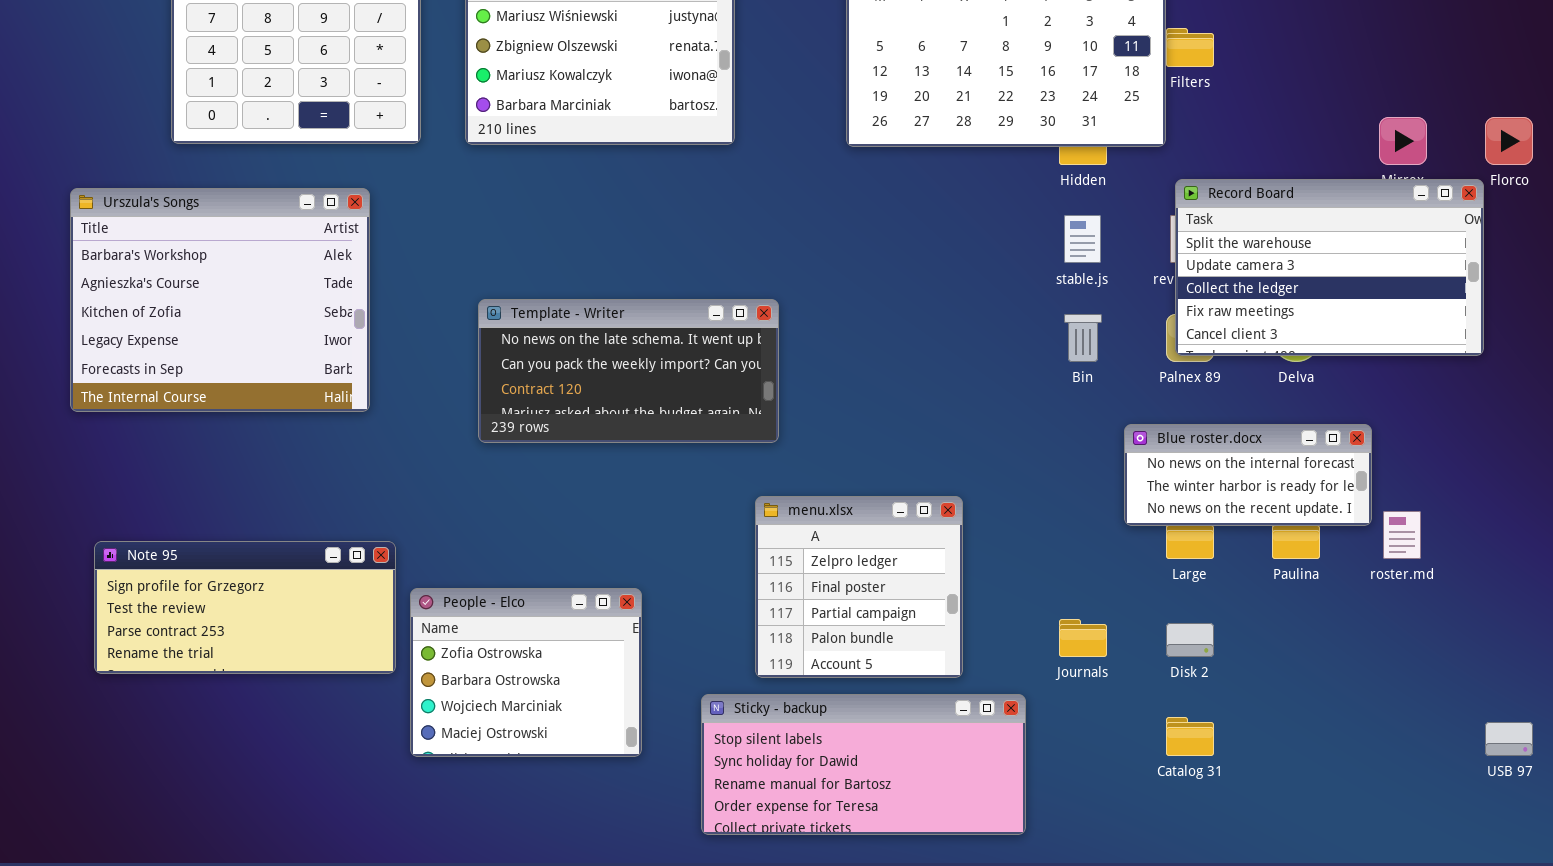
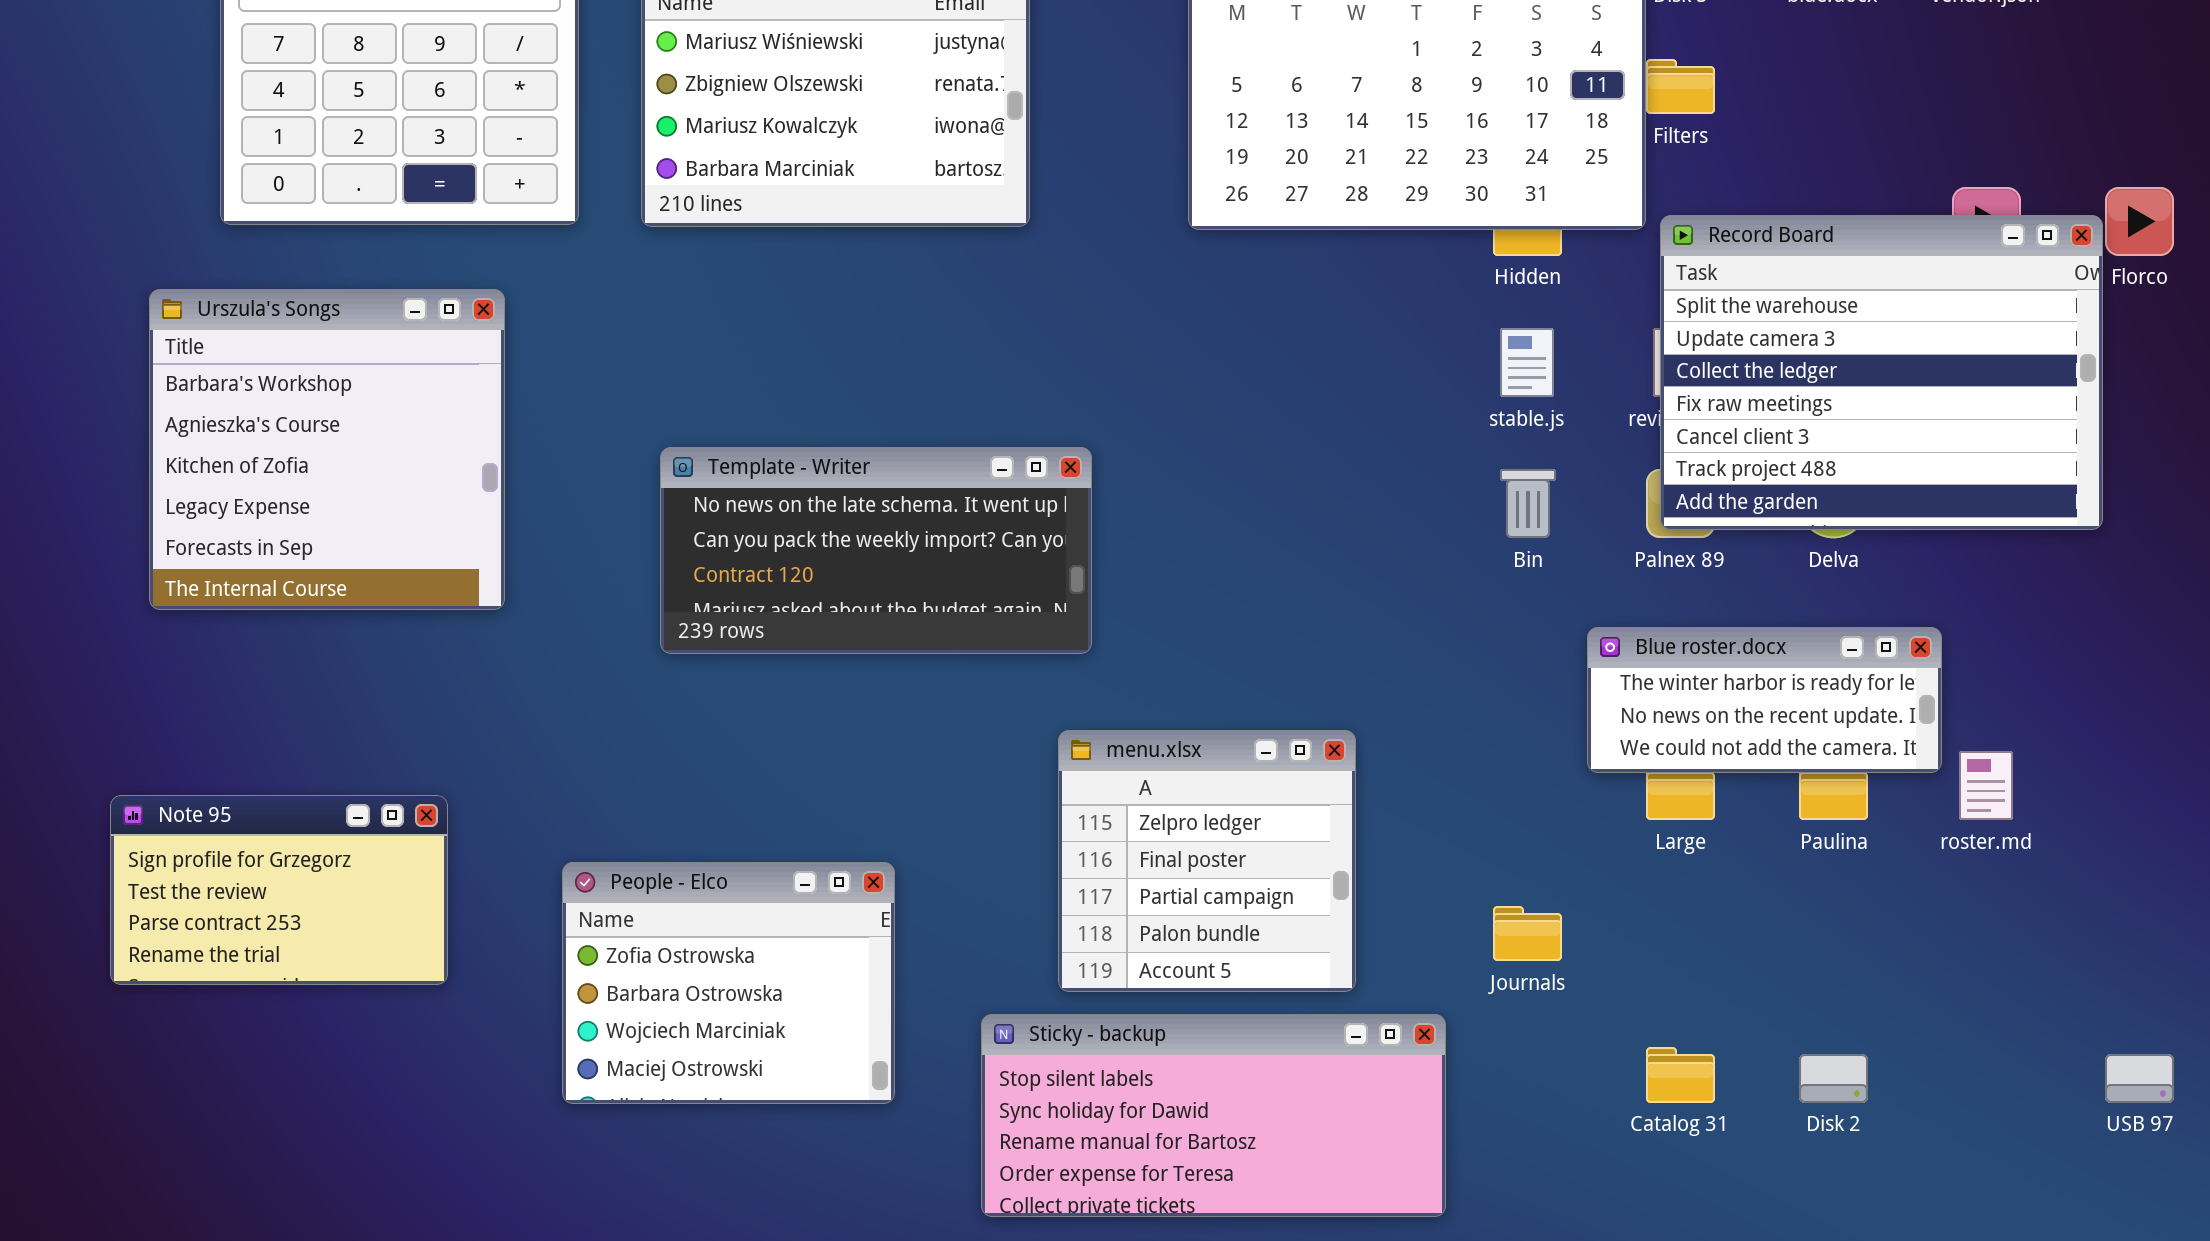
Record Board: [1175,179,1484,356] -> [1660,215,2103,530], resized
Urszula's Songs: [70,188,370,412] -> [149,289,505,610], resized
Blue roster.docx: [1124,424,1372,526] -> [1587,627,1942,773], scrolled down 1 row
Note 95: [94,541,396,674] -> [110,795,448,985], resized
Disk 2: [1166,623,1214,657] -> [1799,1054,1868,1103], moved

